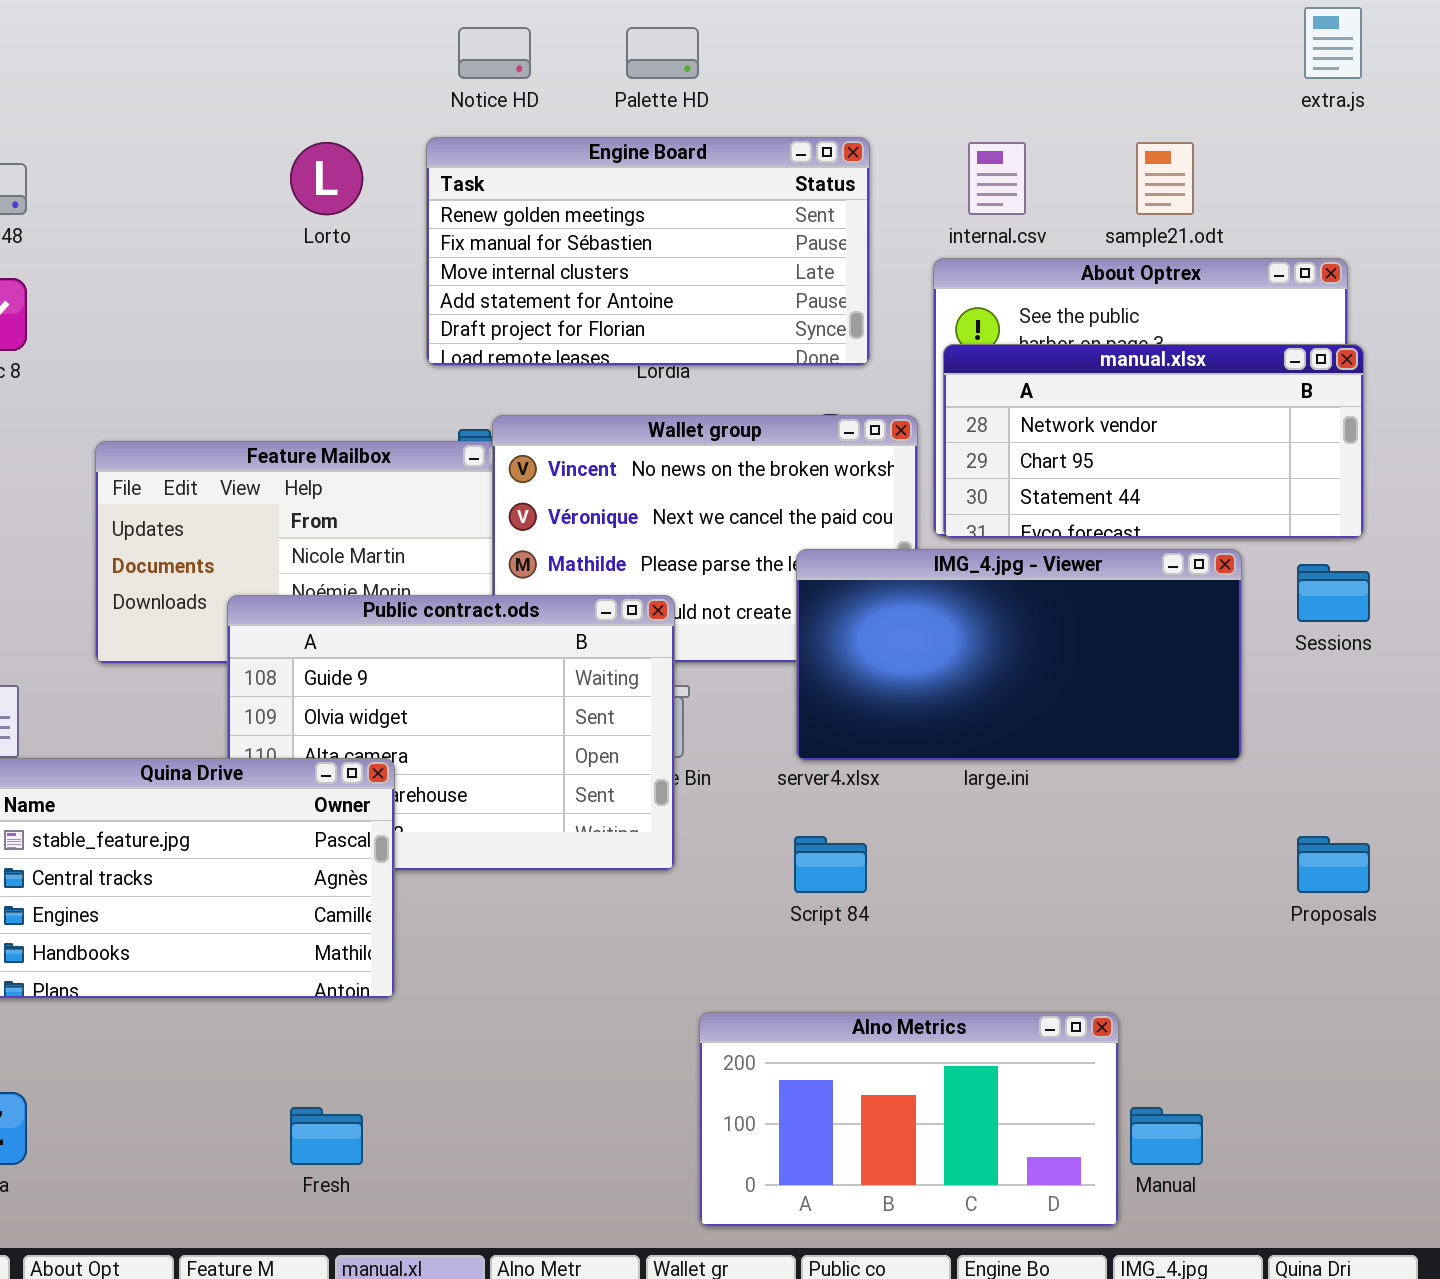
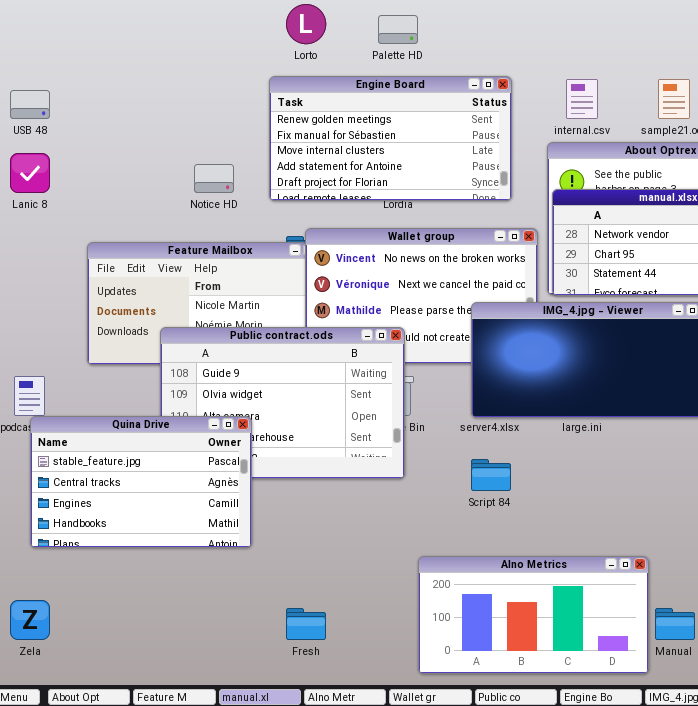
Notice HD: [458,27,531,79] -> [194,164,234,193], moved
Lorto: [290,142,363,215] -> [286,4,326,44], moved
Fresh: [290,1107,363,1165] -> [286,608,326,640], moved

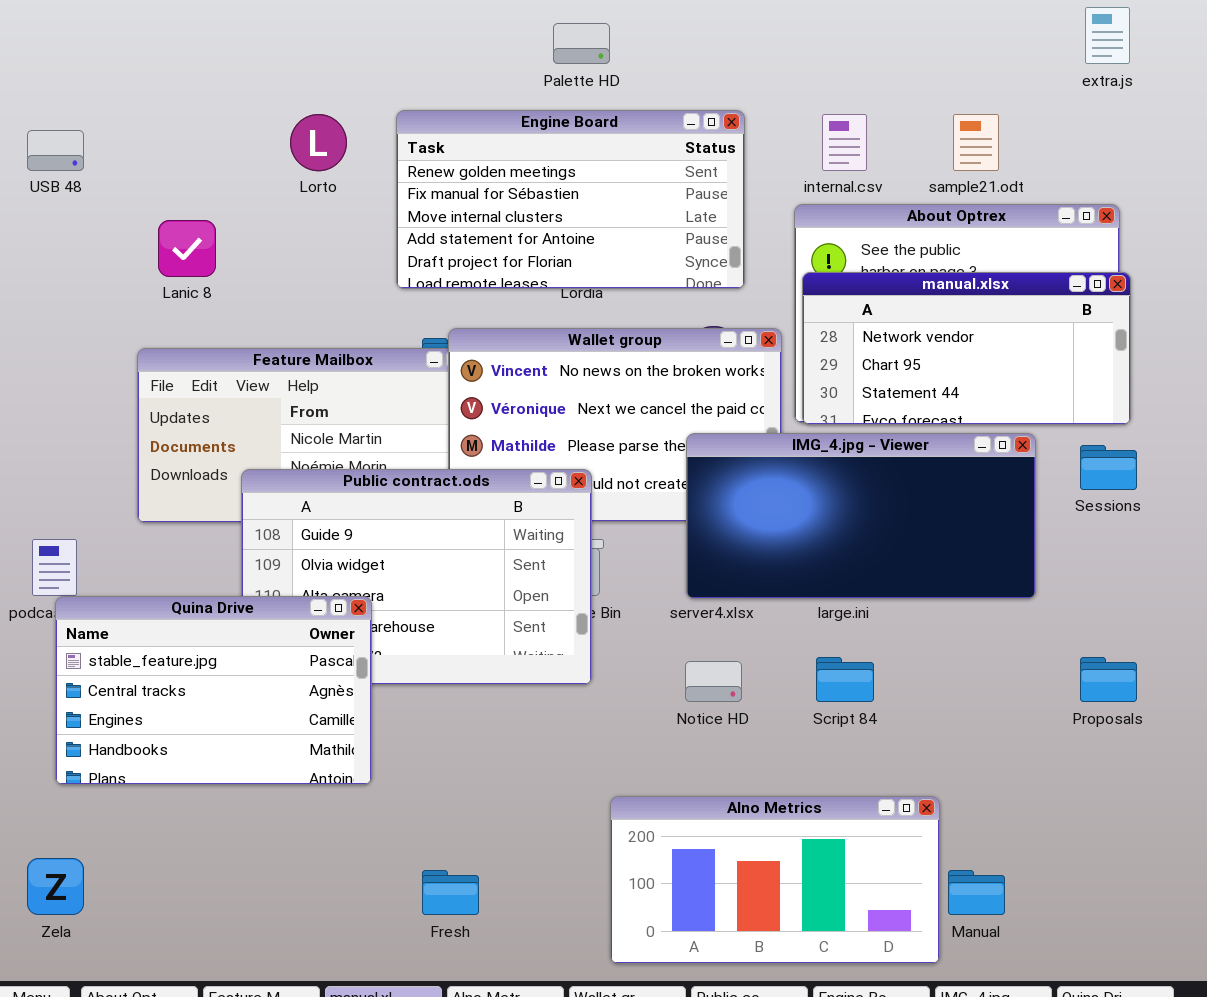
Lorto: [286,4,326,44] -> [290,114,347,171], moved
Lanic 8: [10,153,50,193] -> [158,220,216,277], moved
Notice HD: [194,164,234,193] -> [685,661,742,702], moved
Script 84: [471,459,511,491] -> [816,657,874,702], moved

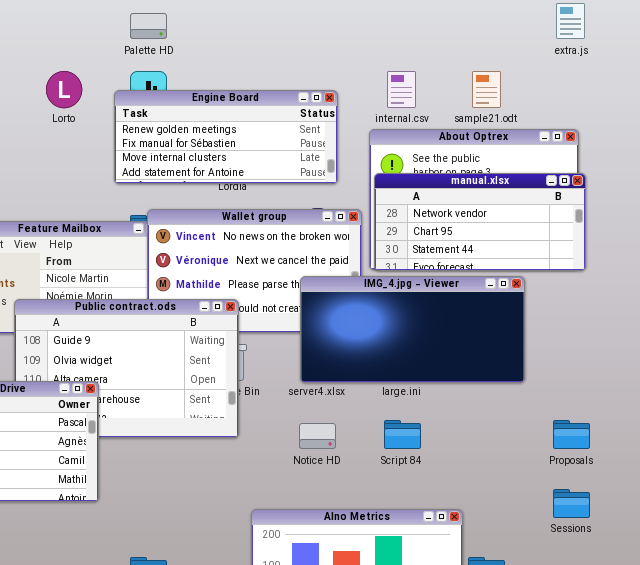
Palette HD: [553,23,610,64] -> [130,13,167,39], moved
Engine Board: [396,110,745,289] -> [114,90,338,184], resized
Sessions: [1080,445,1137,490] -> [553,489,590,518], moved

